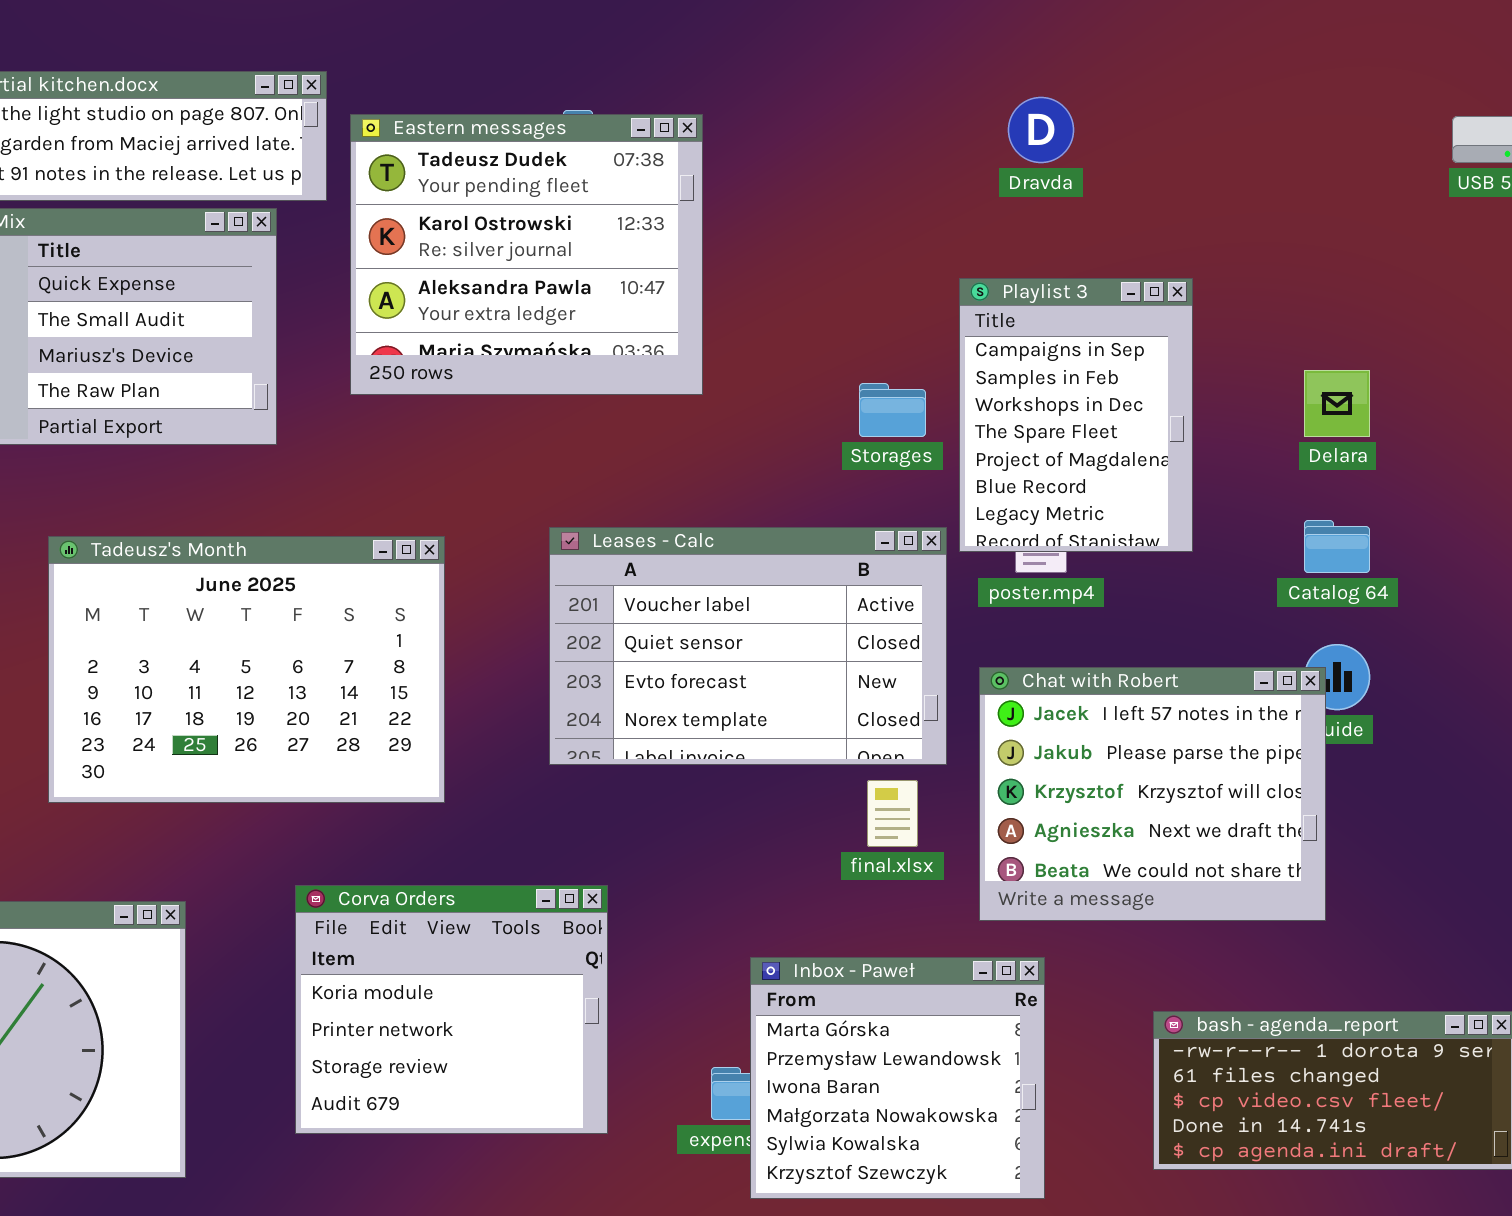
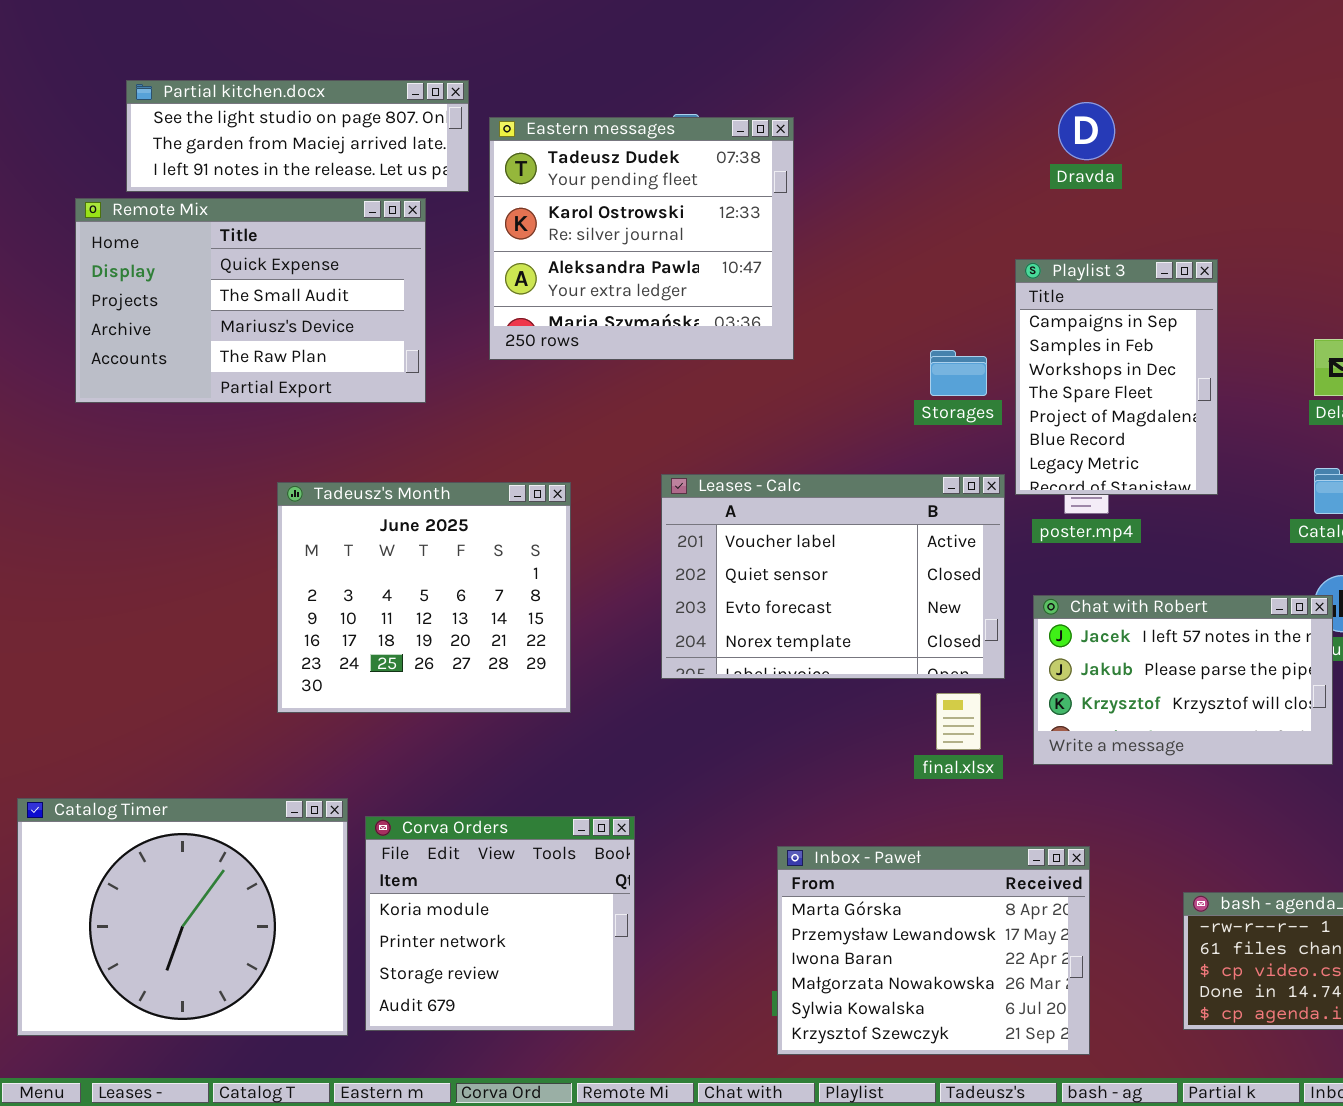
Tadeusz's Month: [48,536,445,803] -> [277,482,571,713], resized
Chat with Robert: [979,667,1326,921] -> [1033,595,1333,765], resized
Corva Orders: [295,885,608,1134] -> [365,816,635,1031], moved
Inbox - Paweł: [750,957,1045,1199] -> [777,846,1090,1055], resized

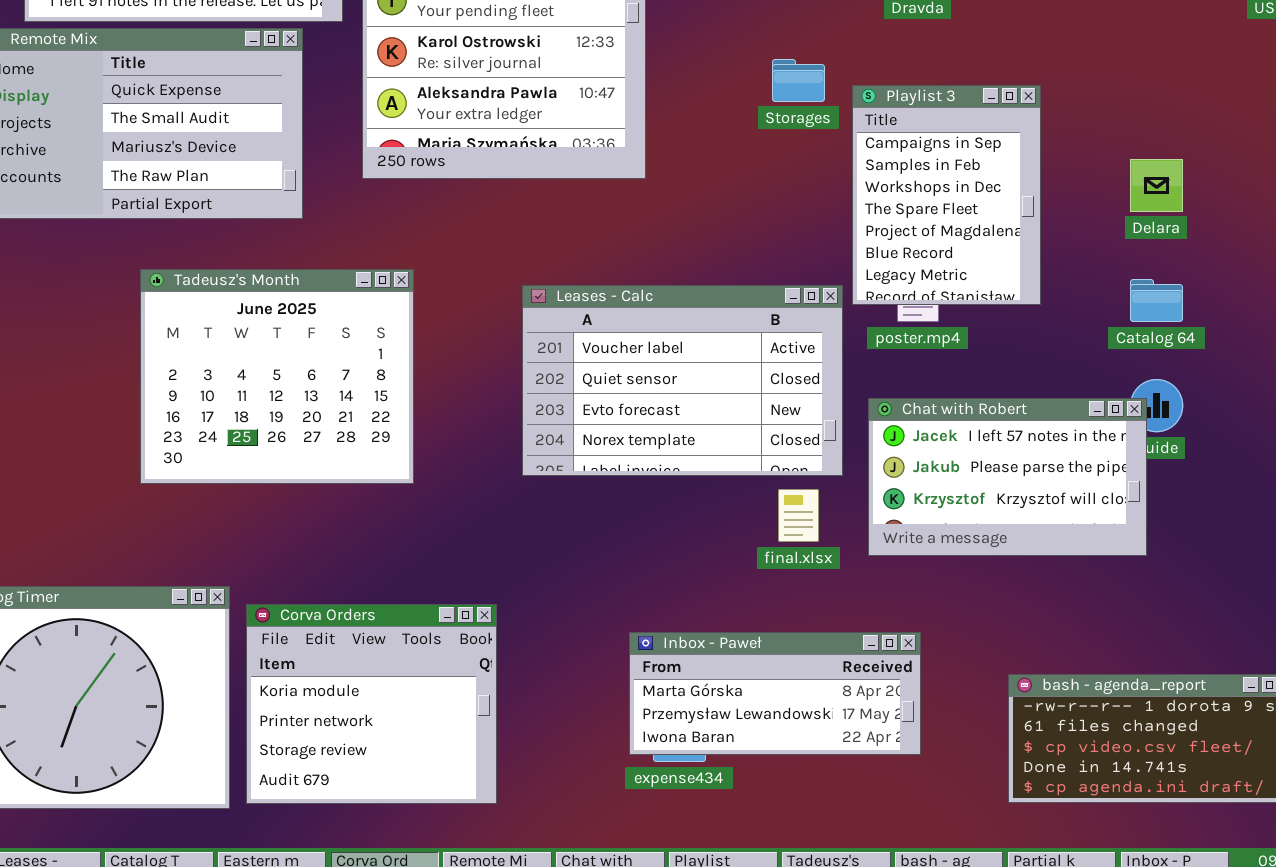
Storages: [930,350,987,396] -> [772,59,825,102], moved
Tadeusz's Month: [277,482,571,713] -> [140,269,414,484], moved
Inbox - Paweł: [777,846,1090,1055] -> [629,632,921,755], resized

